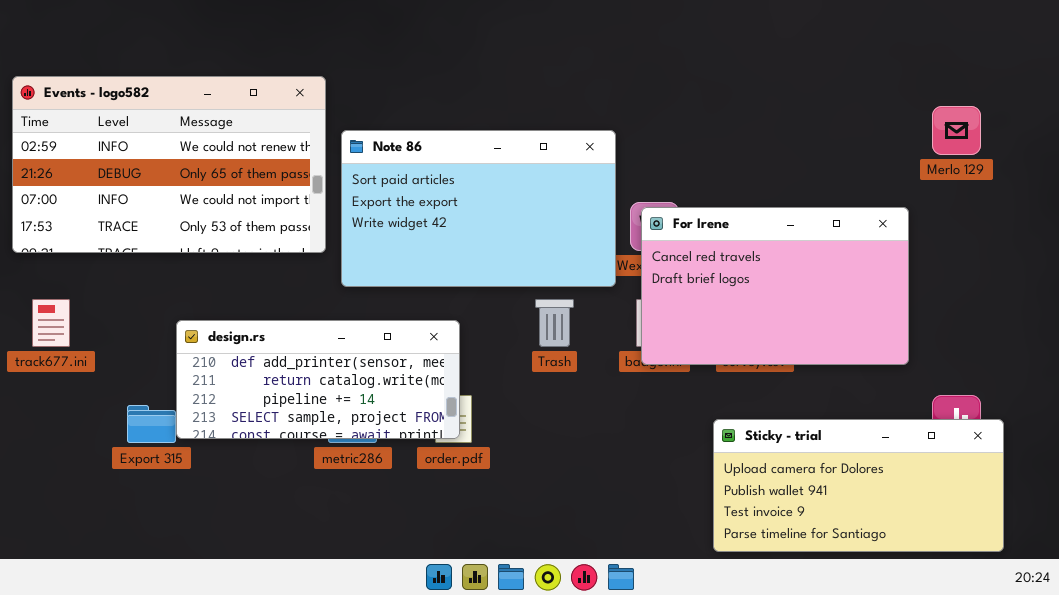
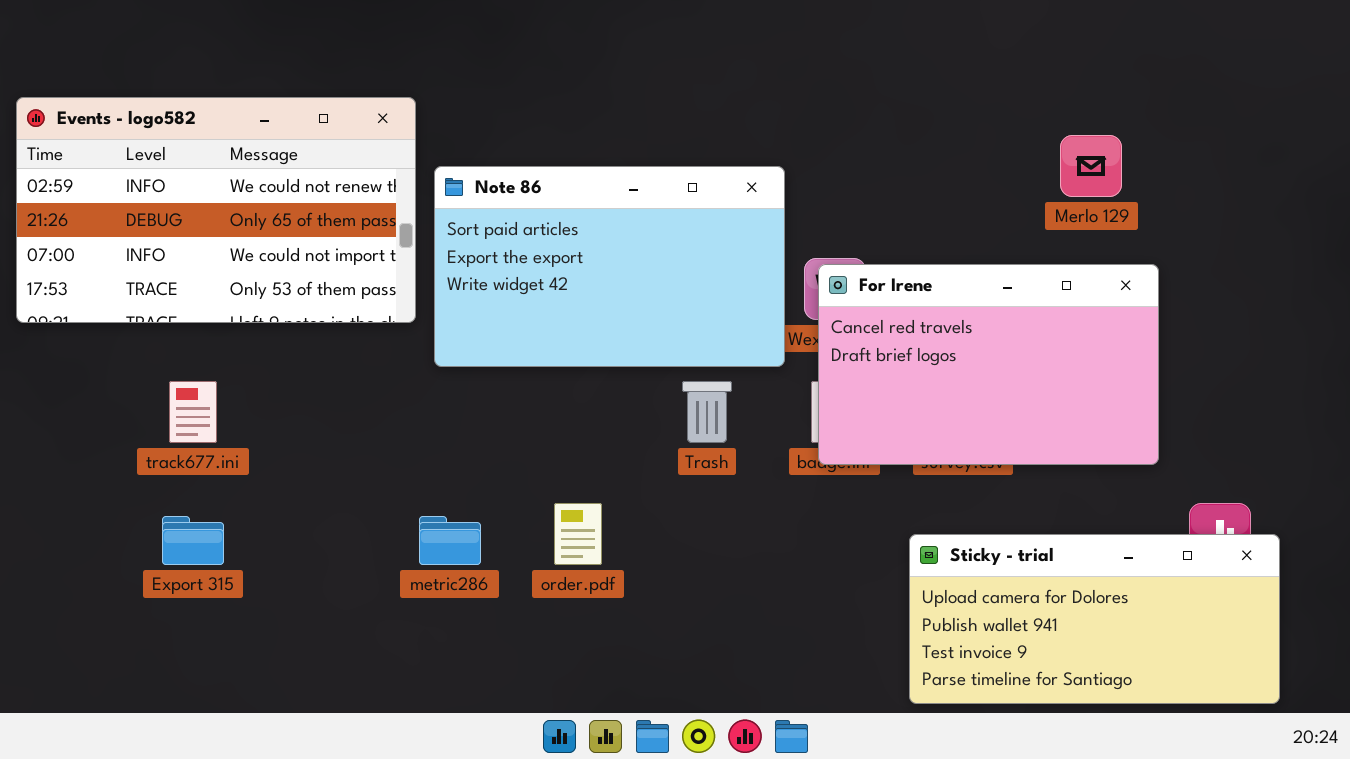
Merlo 129: [932,106,981,155] -> [1060,135,1122,197], moved
track677.ini: [32,299,70,347] -> [169,381,217,443], moved
design.rs: [176,320,460,439] -> none, closed

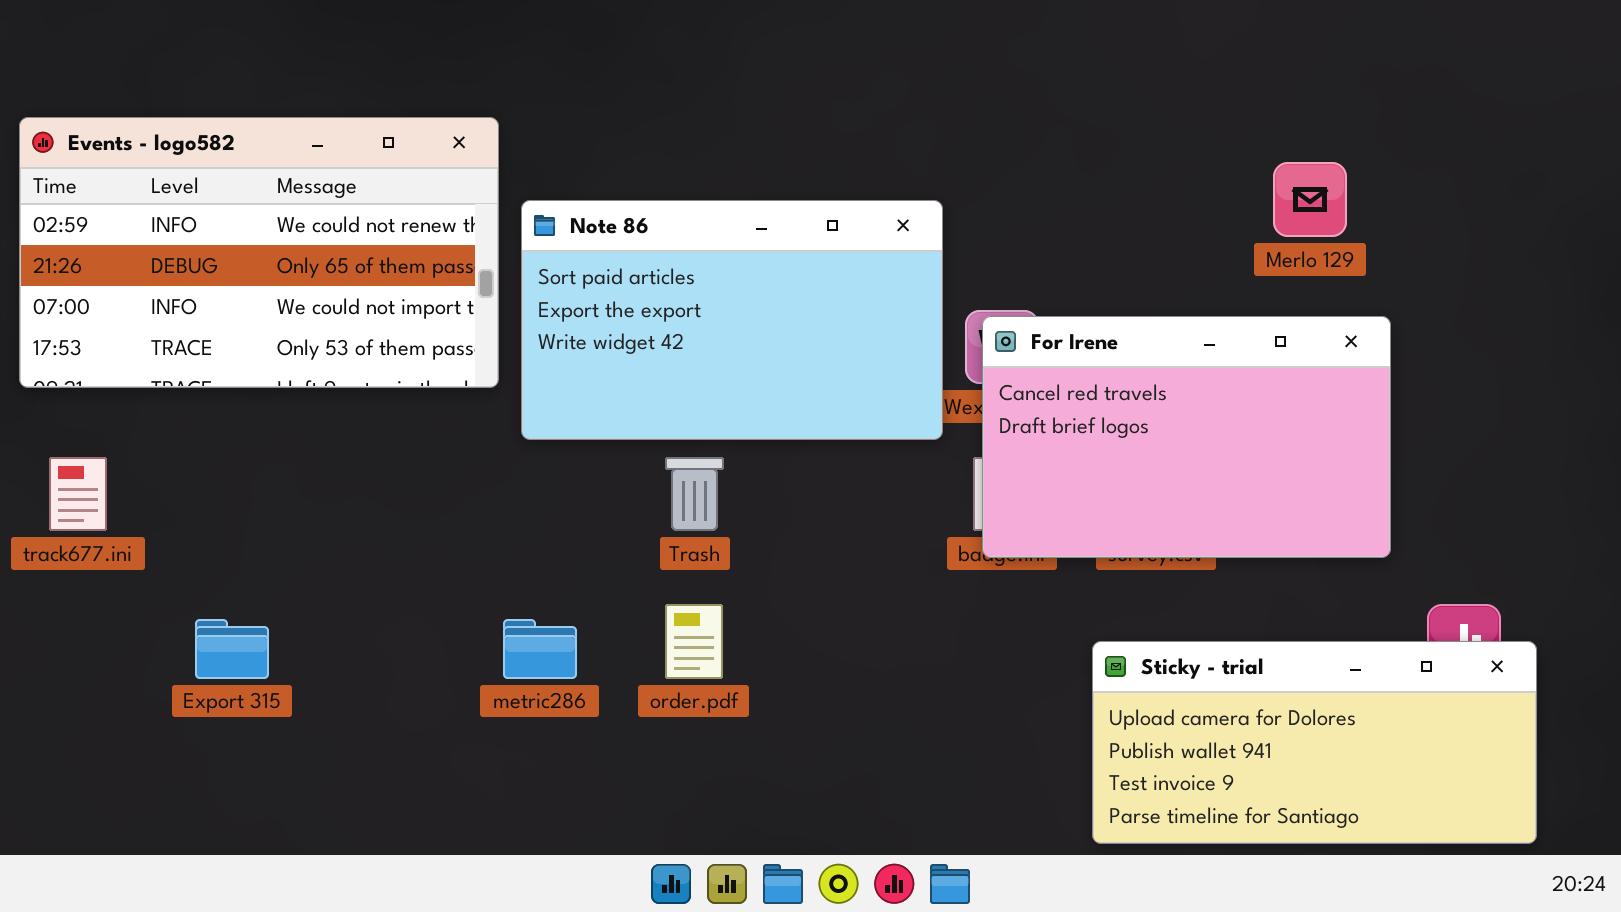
track677.ini: [169,381,217,443] -> [49,457,107,531], moved
Trash: [682,381,732,443] -> [665,457,724,531], moved

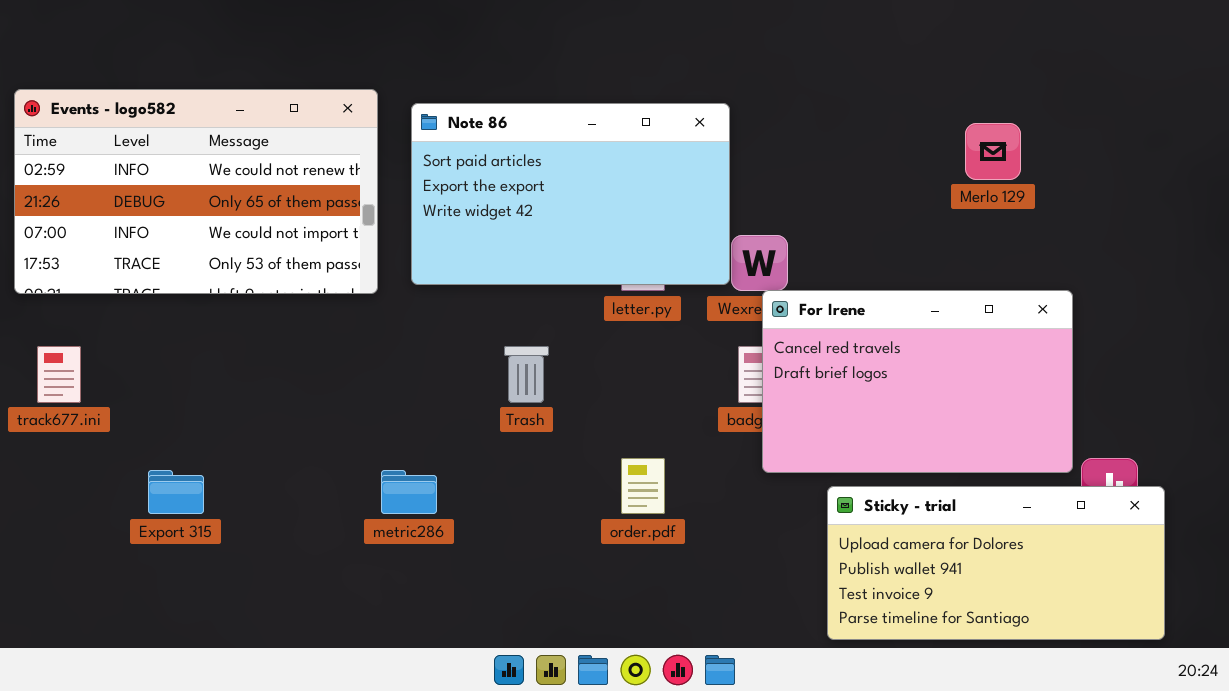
Note 86: [521,200,943,440] -> [411,103,730,285], moved
For Irene: [982,316,1391,558] -> [762,290,1073,473], moved
order.pdf: [665,604,723,679] -> [621,458,665,514], moved

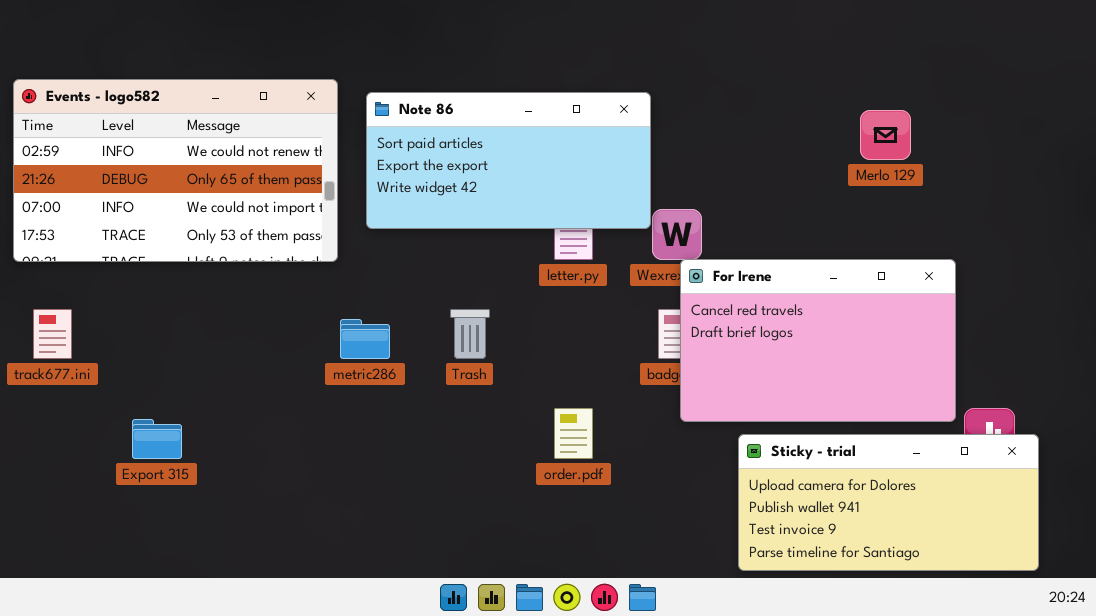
Note 86: [411,103,730,285] -> [366,92,651,229], resized
metric286: [381,470,437,514] -> [340,319,390,359], moved

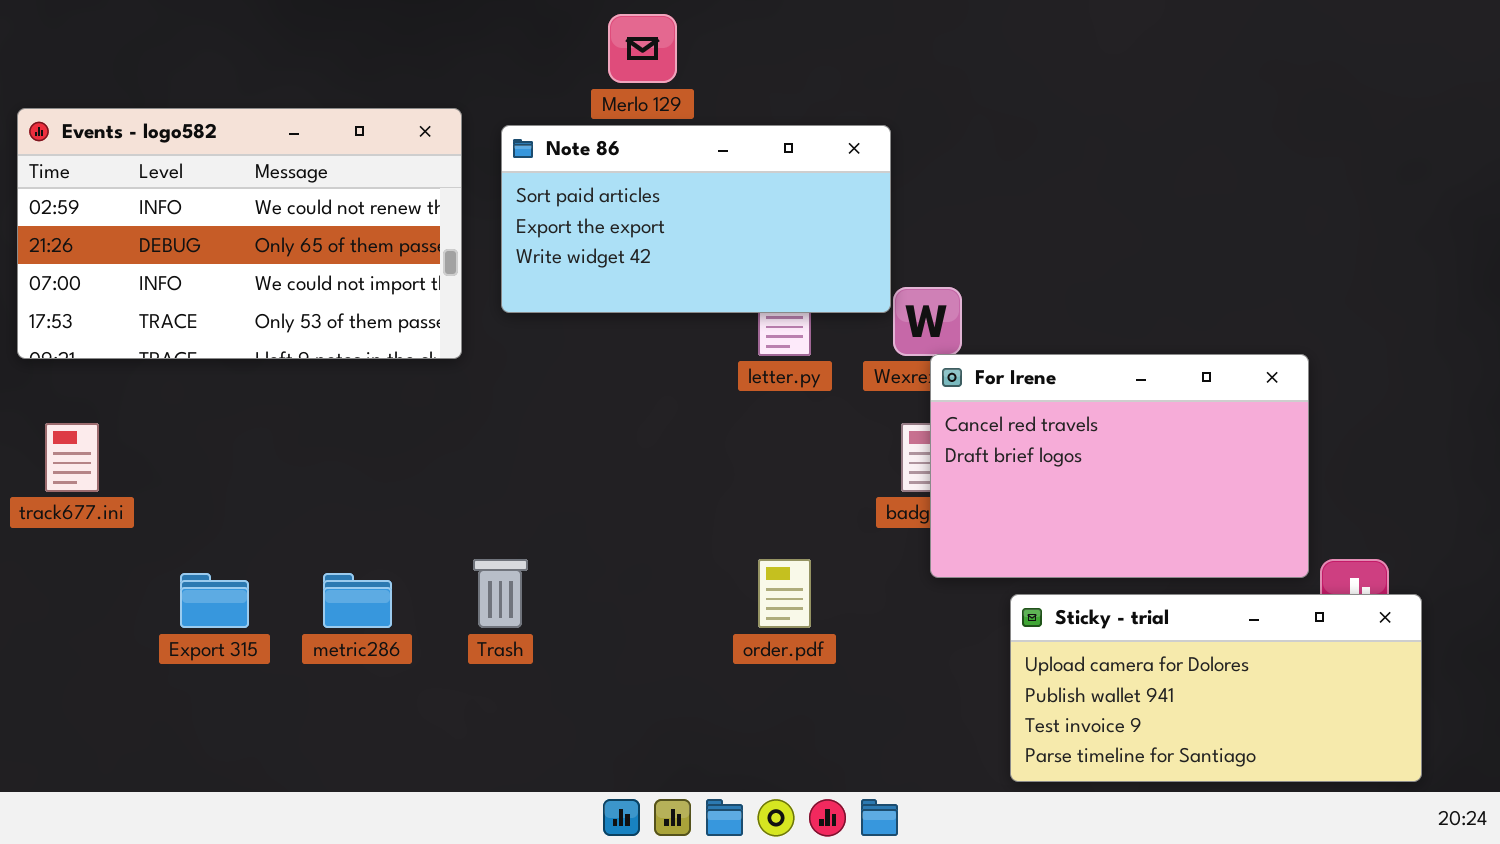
Merlo 129: [860,110,911,160] -> [608,14,677,83], moved
Trash: [450,309,490,359] -> [473,559,528,628], moved
metric286: [340,319,390,359] -> [323,573,392,628], moved

